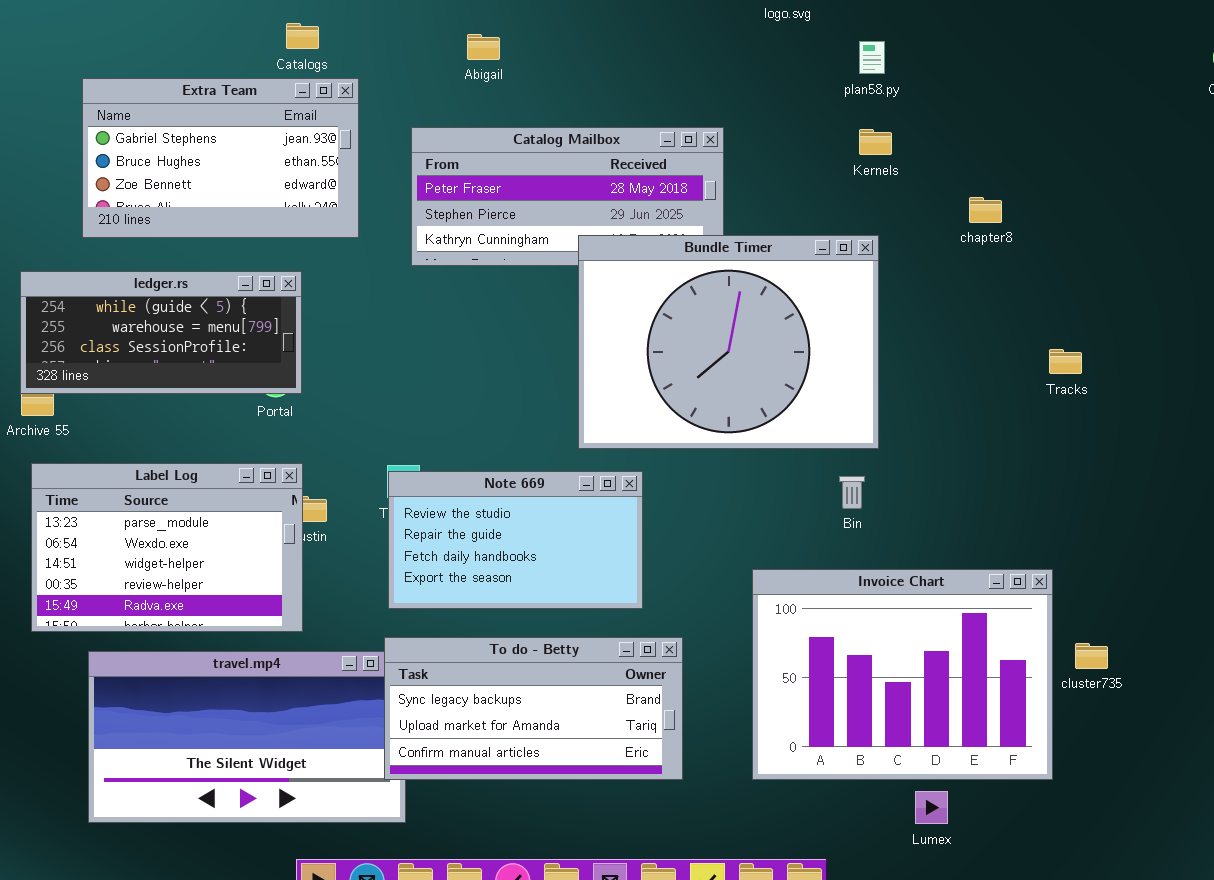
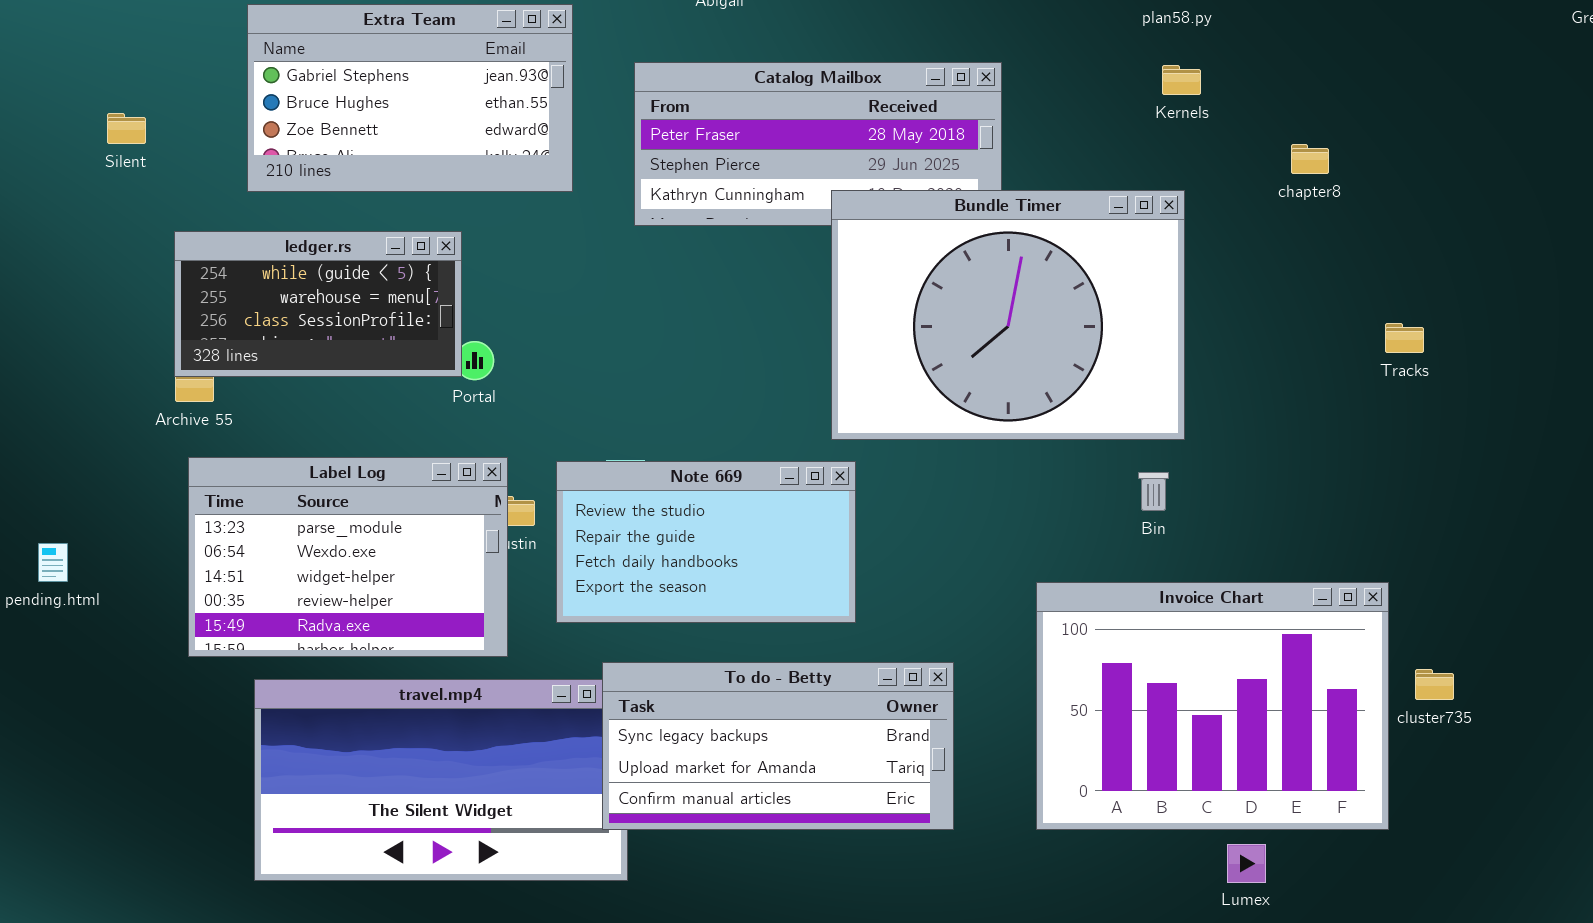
ledger.rs: [20,271,302,394] -> [174,231,462,377], resized
Note 669: [388,471,643,609] -> [556,461,856,623], moved

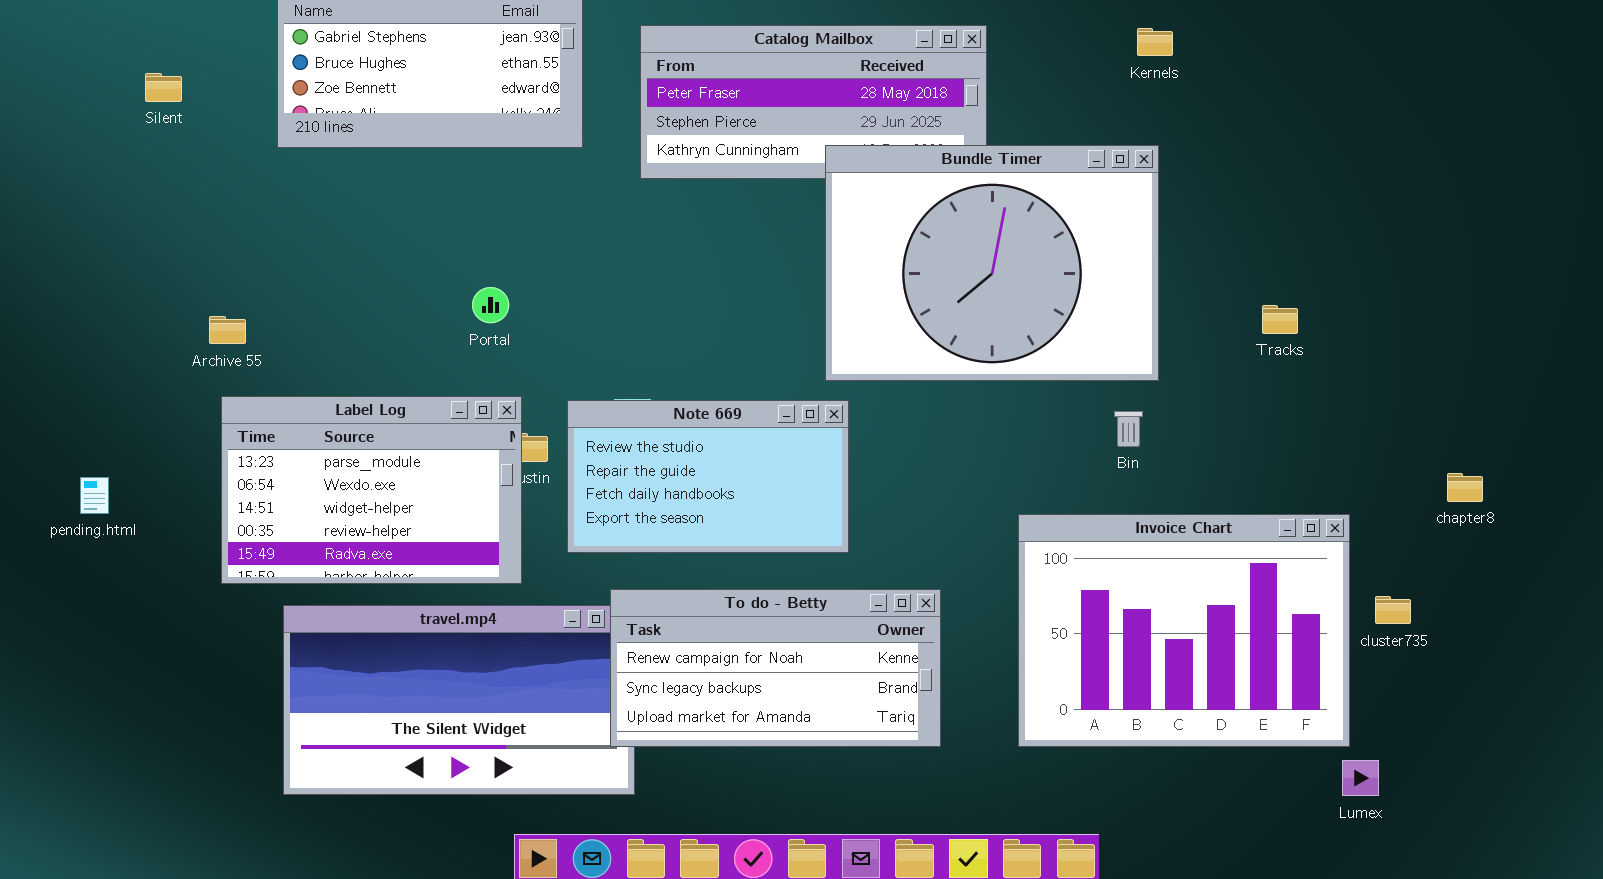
chapter8: [1291,144,1329,174] -> [1447,473,1483,502], moved
ledger.rs: [174,231,462,377] -> none, closed
Tracks: [1385,323,1424,353] -> [1262,305,1298,334], moved
To do - Betty: [602,662,954,830] -> [610,589,941,747], scrolled up 1 row
Lumex: [1227,844,1266,883] -> [1342,760,1379,796], moved

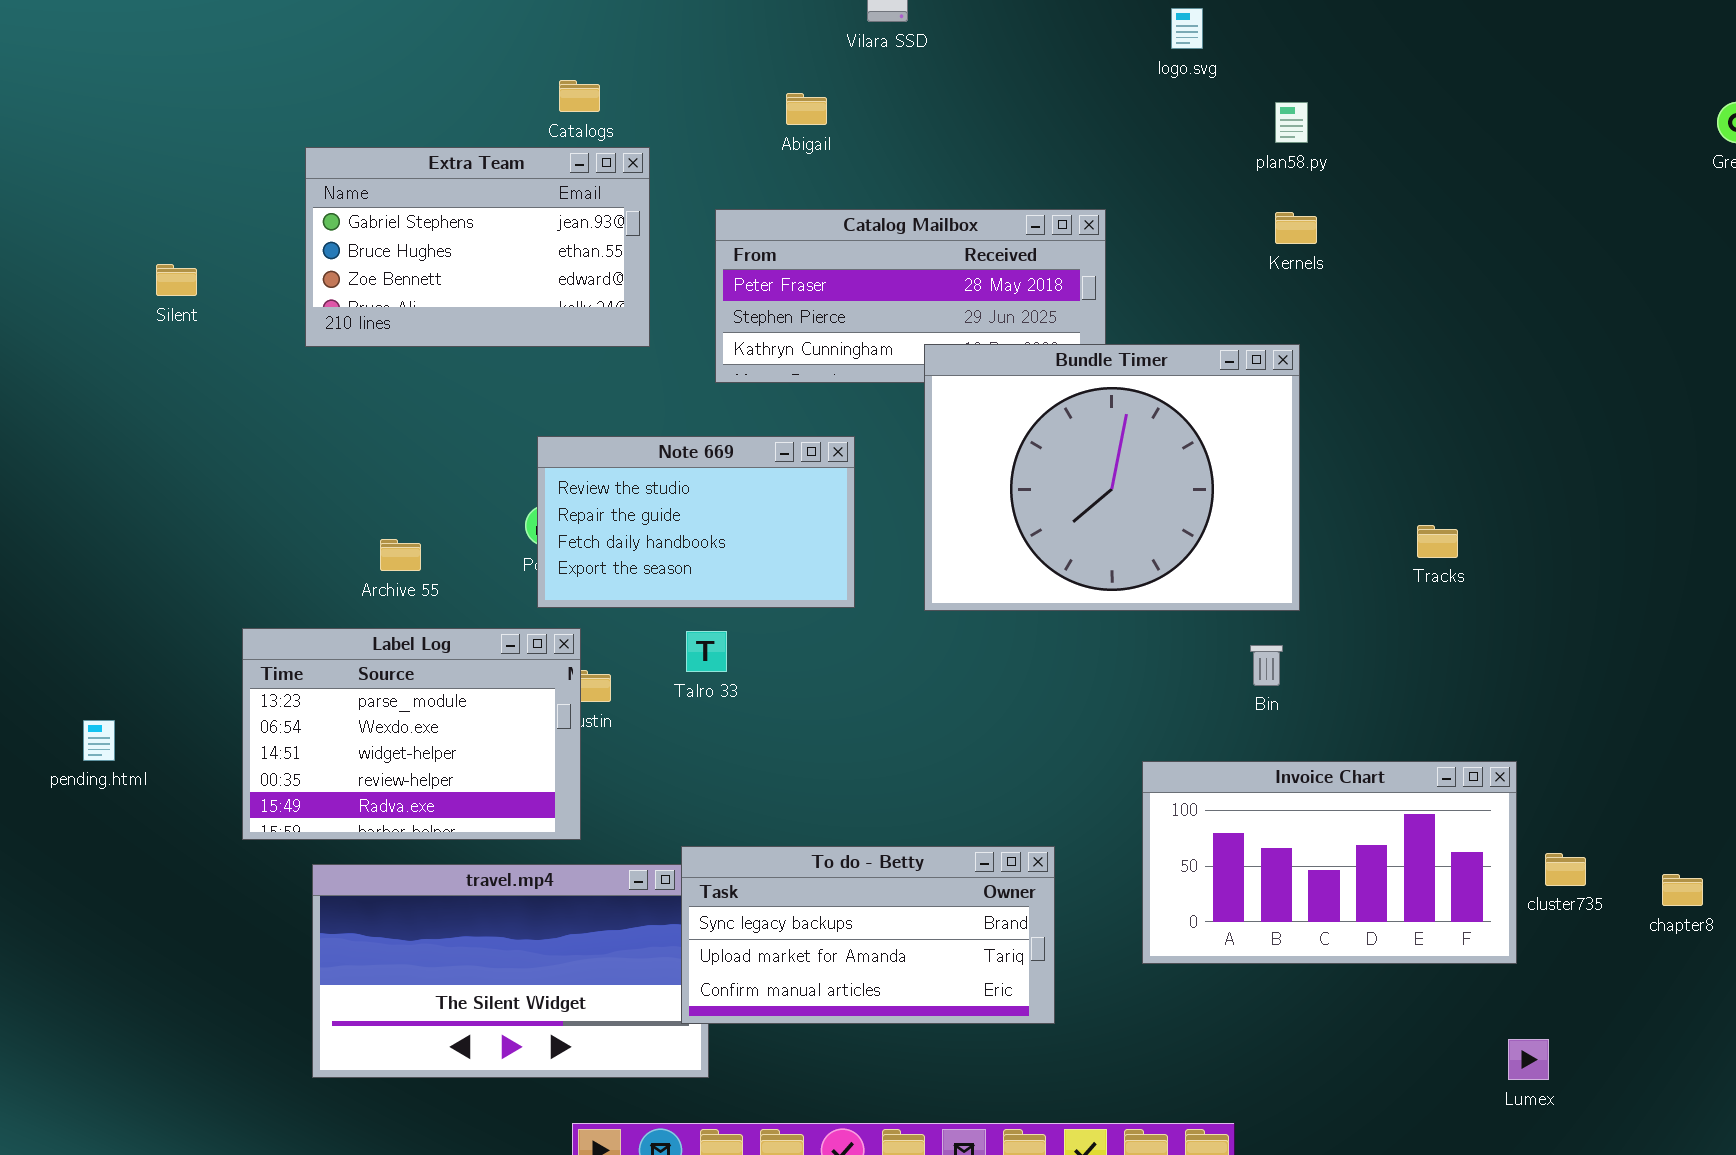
Archive 55: [209,316,246,344] -> [380,539,421,571], moved
Note 669: [567,400,849,553] -> [537,436,855,608], moved
chapter8: [1447,473,1483,502] -> [1662,874,1703,906], moved
Invoice Chart: [1018,514,1350,747] -> [1142,761,1517,964], resized
To do - Betty: [610,589,941,747] -> [681,846,1055,1024], scrolled down 1 row

